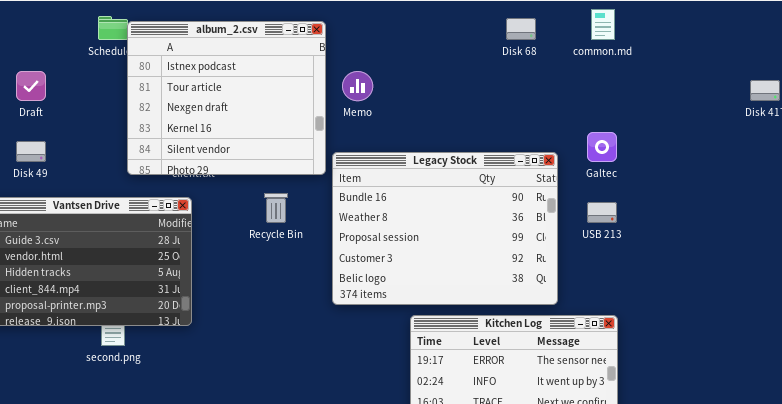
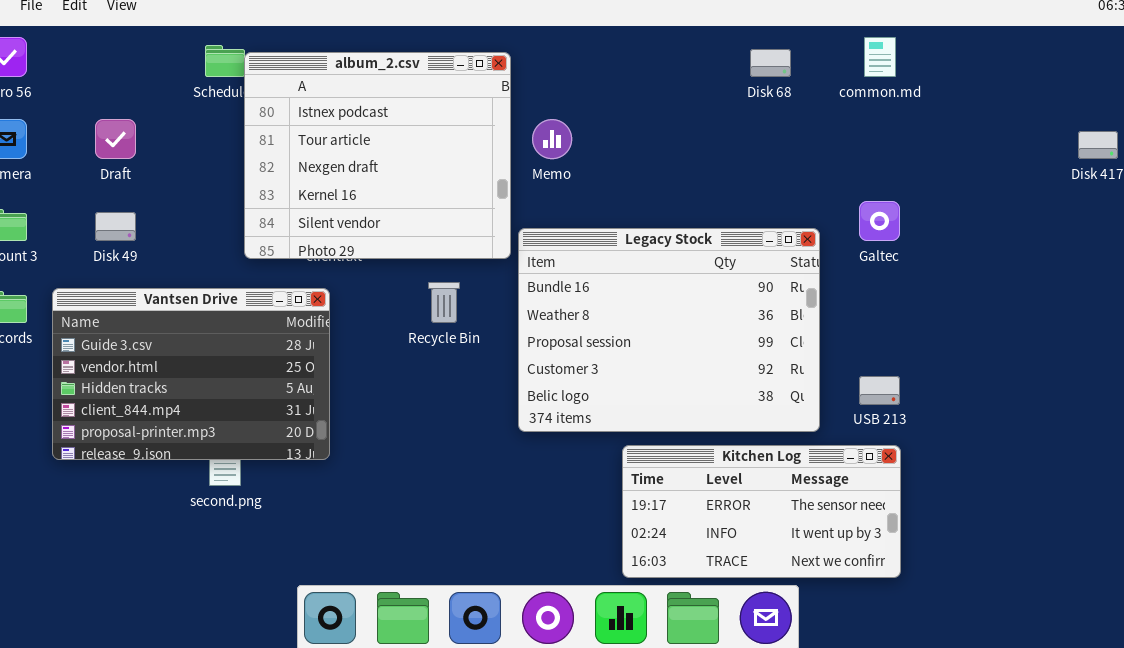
USB 213: [587,202,617,223] -> [859,376,900,405], moved

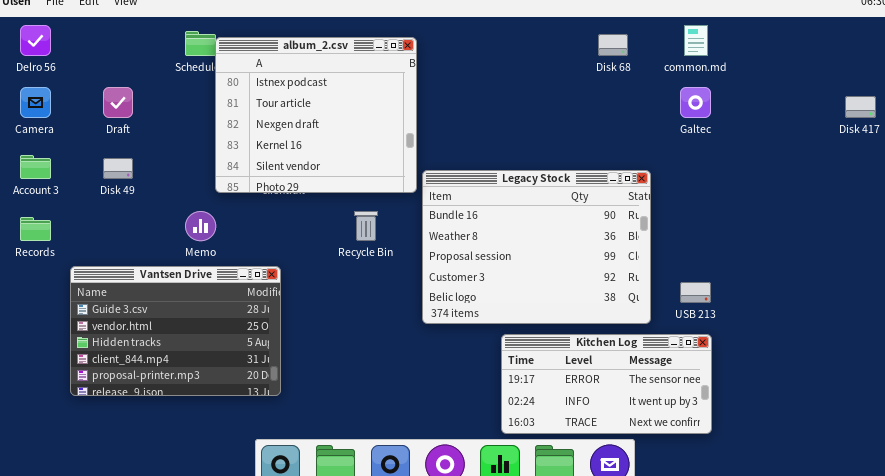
Memo: [532,119,572,159] -> [185,211,216,241], moved
Galtec: [859,201,900,241] -> [680,87,711,118], moved
Vantsen Drive: [52,288,330,460] -> [70,266,281,396], moved

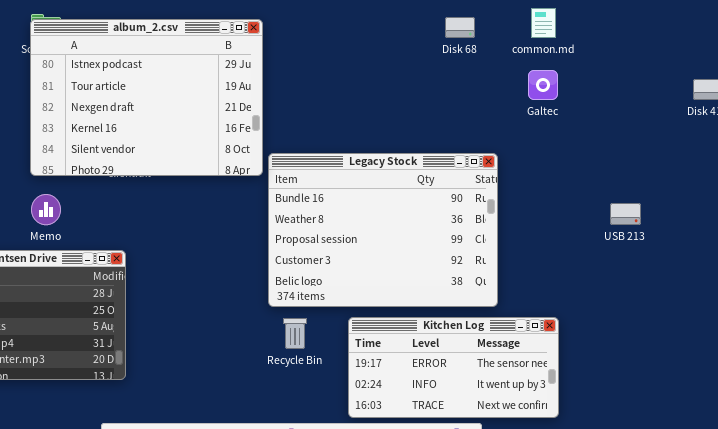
album_2.csv: [215,37,417,193] -> [30,19,263,176], resized
Recycle Bin: [354,211,378,241] -> [283,318,307,349], moved
USB 213: [680,282,711,303] -> [610,203,641,225], moved

